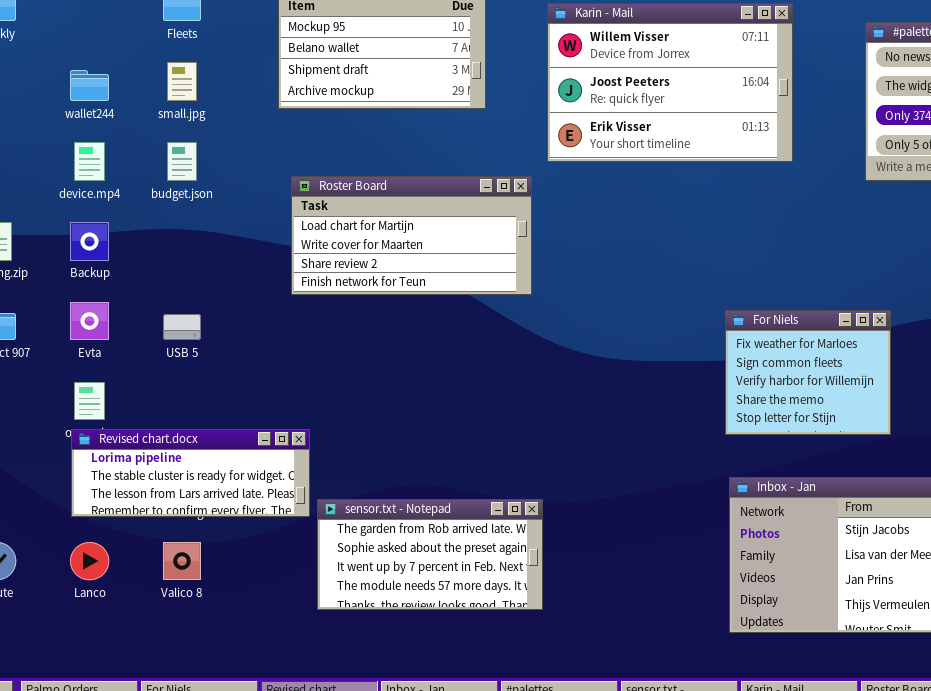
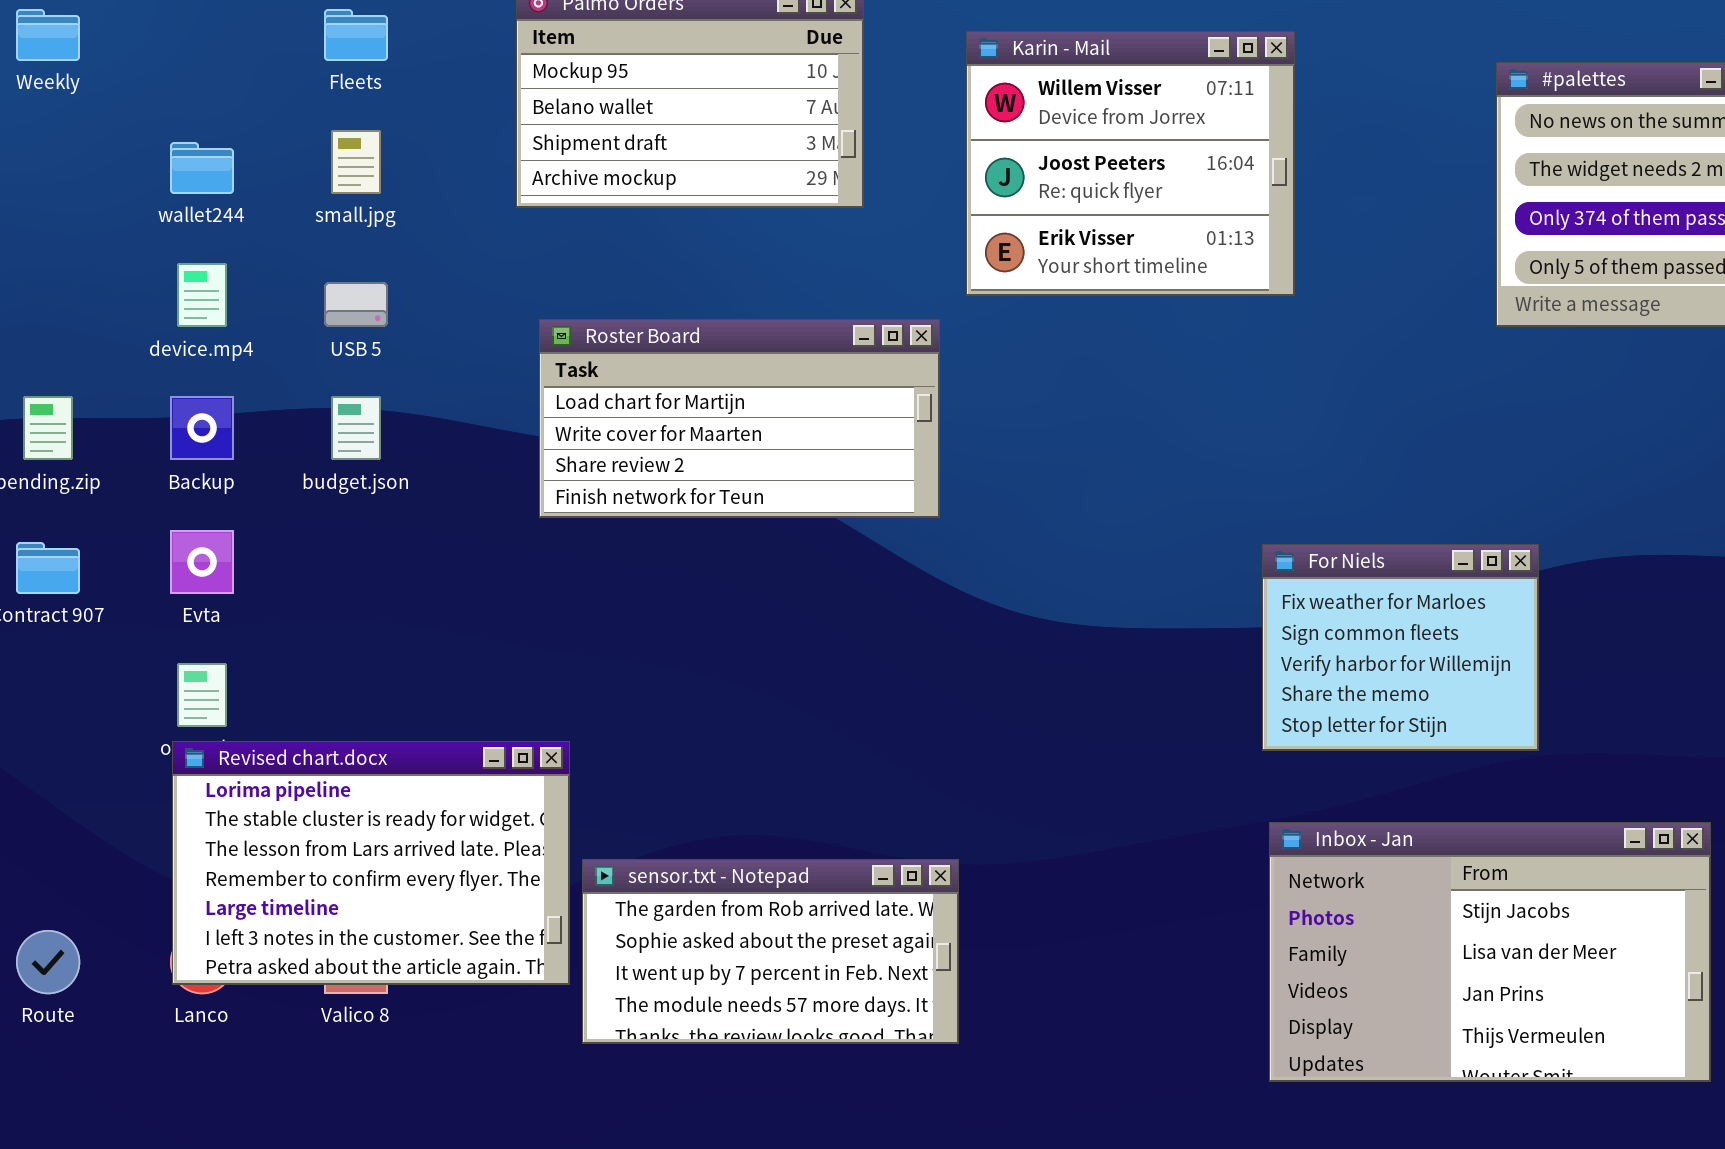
Karin - Mail: [547,3,793,162] -> [966,31,1295,296], resized
budget.json: [167,142,197,181] -> [331,396,381,460], moved
USB 5: [163,314,201,340] -> [324,282,388,327], moved
Revised chart.docx: [71,429,310,517] -> [172,741,570,985], resized

